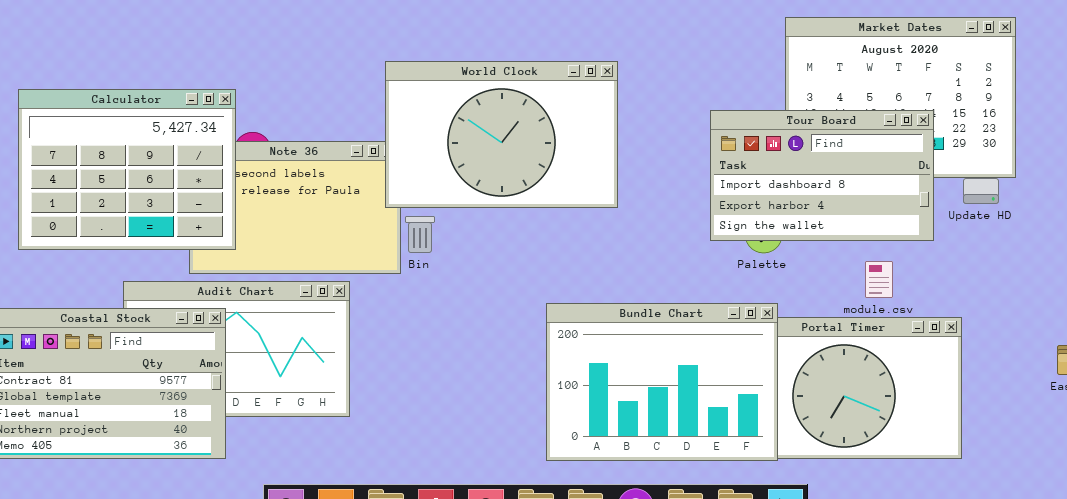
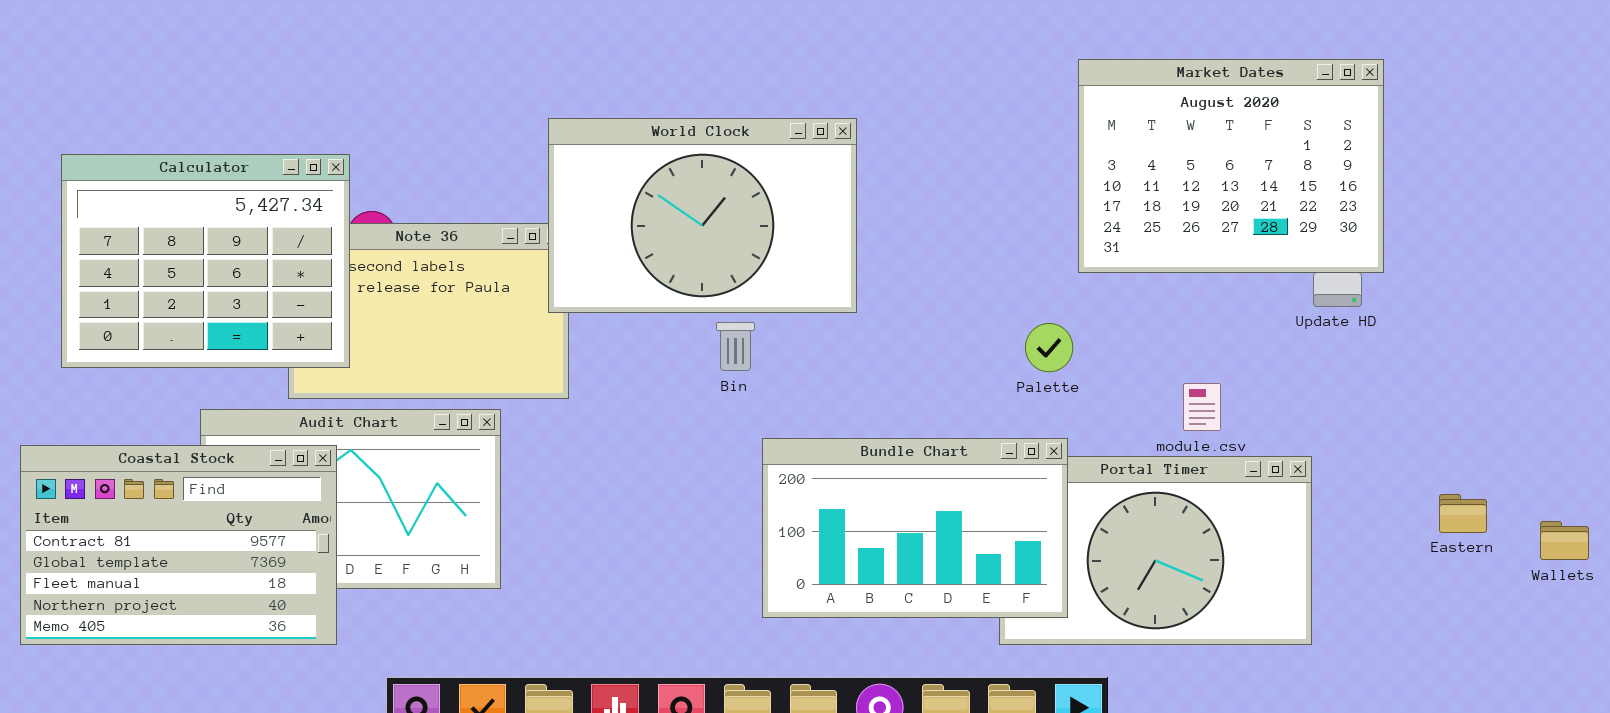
Tour Board: [710,110,934,241] -> none, closed
Bin: [405,216,435,253] -> [716,322,755,371], moved
Bundle Chart: [546,303,778,461] -> [762,438,1068,618], resized

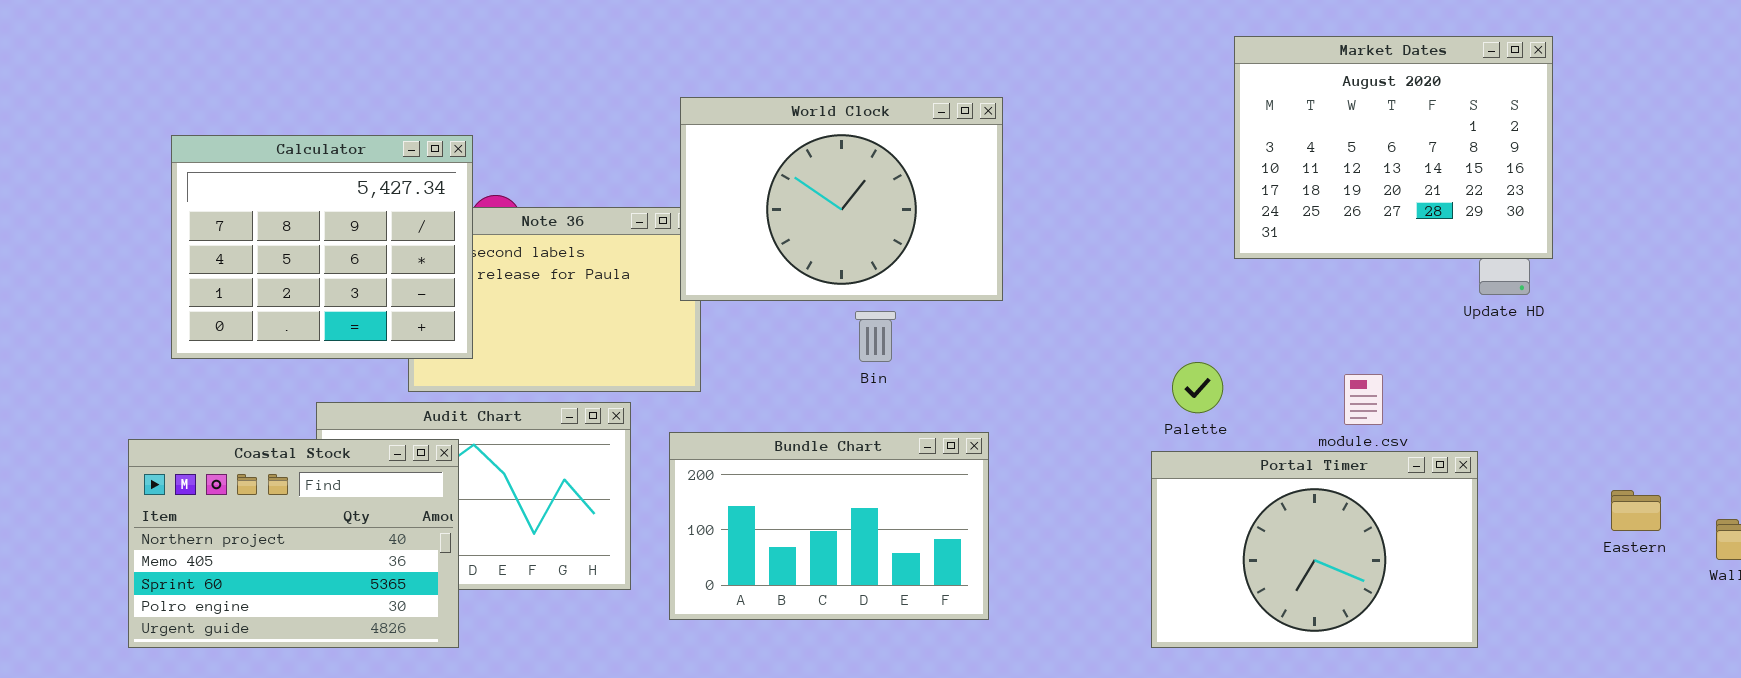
Palette: [1025,323,1073,372] -> [1172,362,1223,413], moved
Bundle Chart: [762,438,1068,618] -> [669,432,989,620], moved
Coastal Stock: [20,445,337,645] -> [128,439,459,648], scrolled down 3 rows

